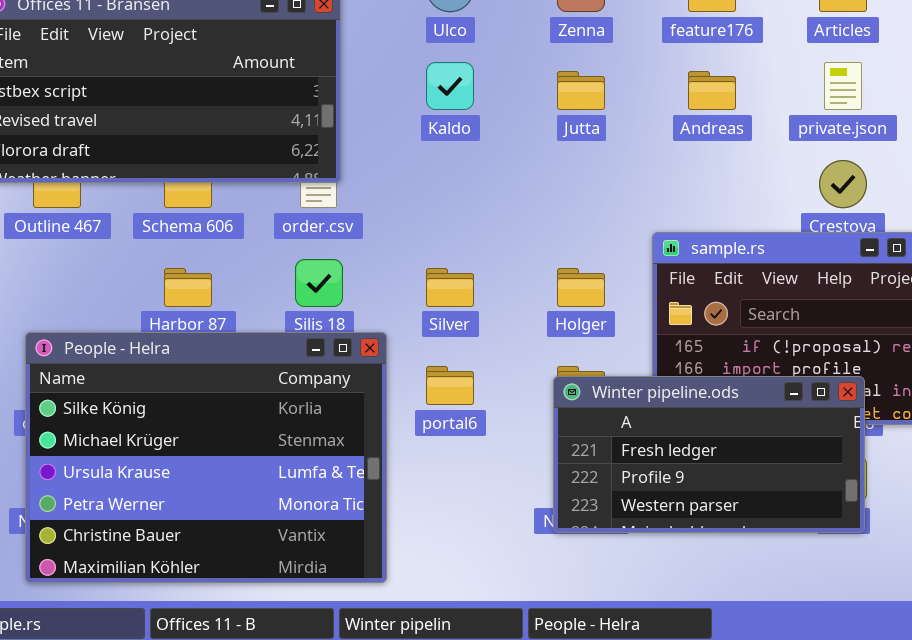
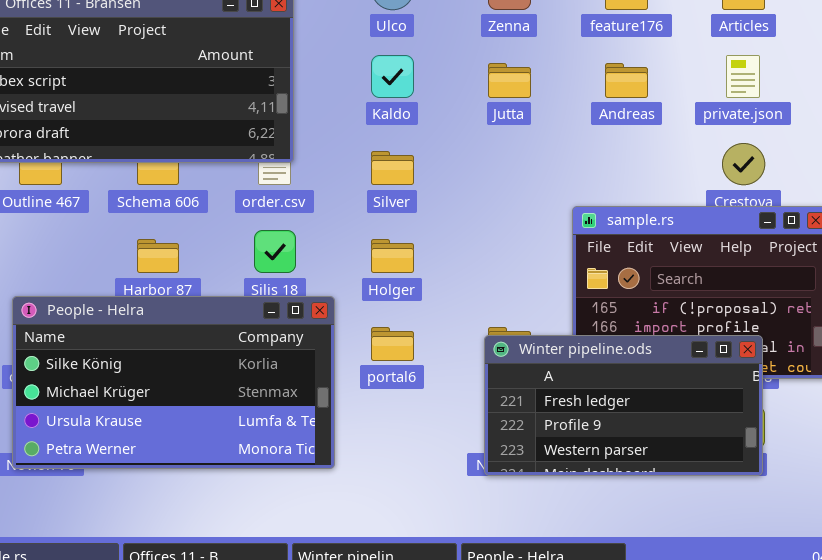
Silver: [426,268,474,307] -> [371,151,414,185], moved
Holger: [557,268,605,307] -> [371,239,414,273], moved
People - Helra: [25,332,387,583] -> [12,296,335,469], resized

